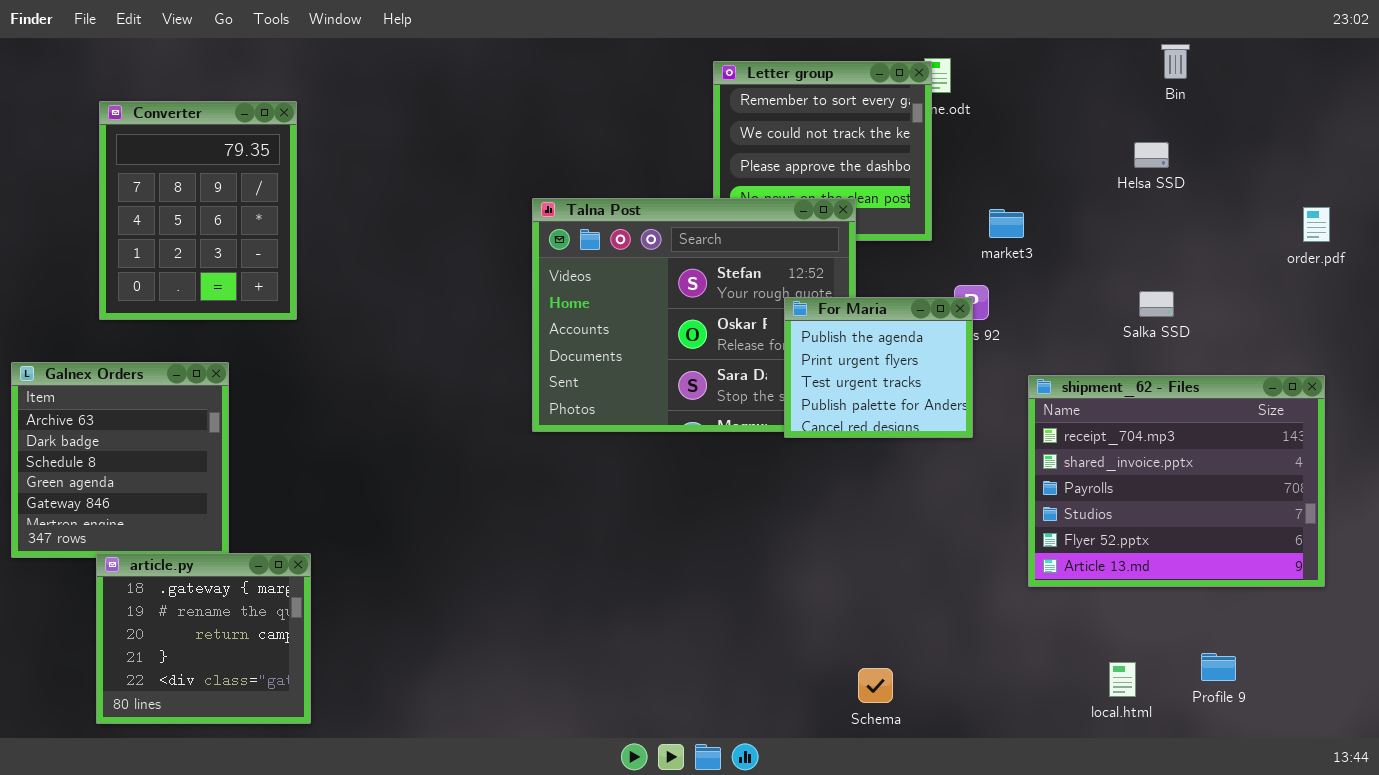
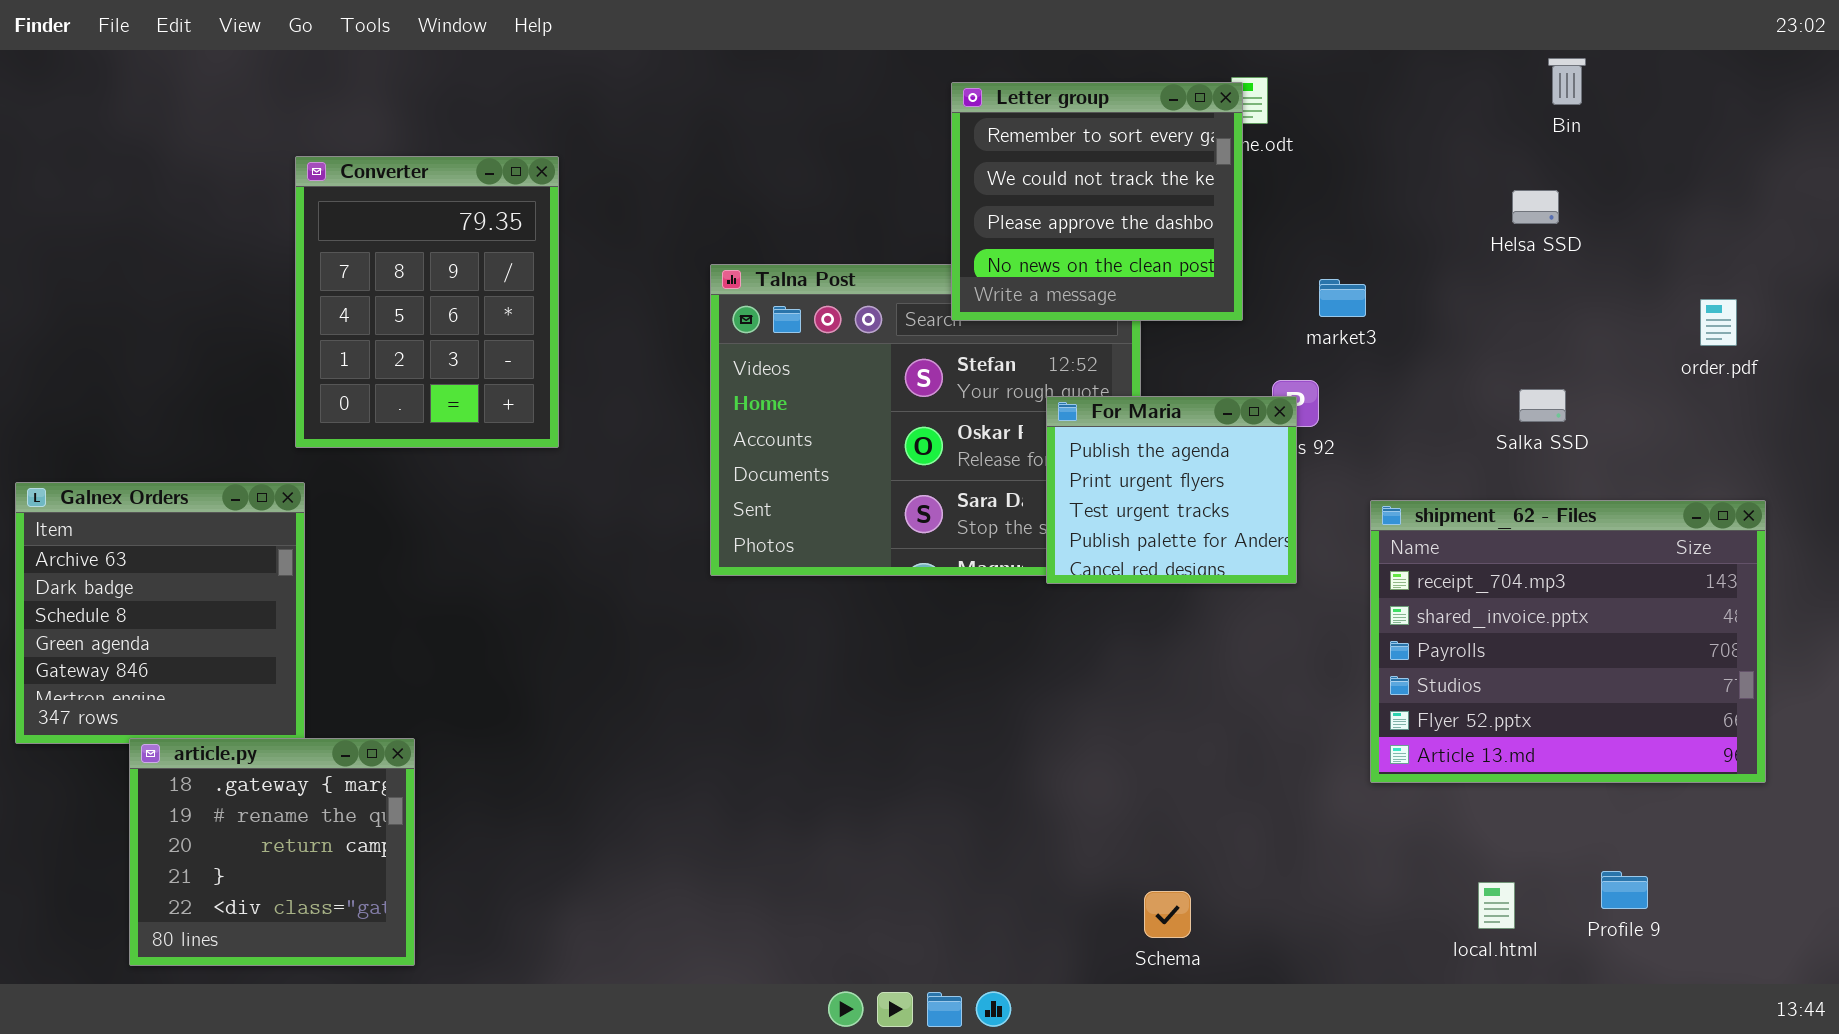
Letter group: [713,61,932,241] -> [951,82,1243,321], raised
Converter: [99,101,297,320] -> [295,156,559,448], moved
order.pdf: [1303,207,1330,242] -> [1700,299,1737,346], moved

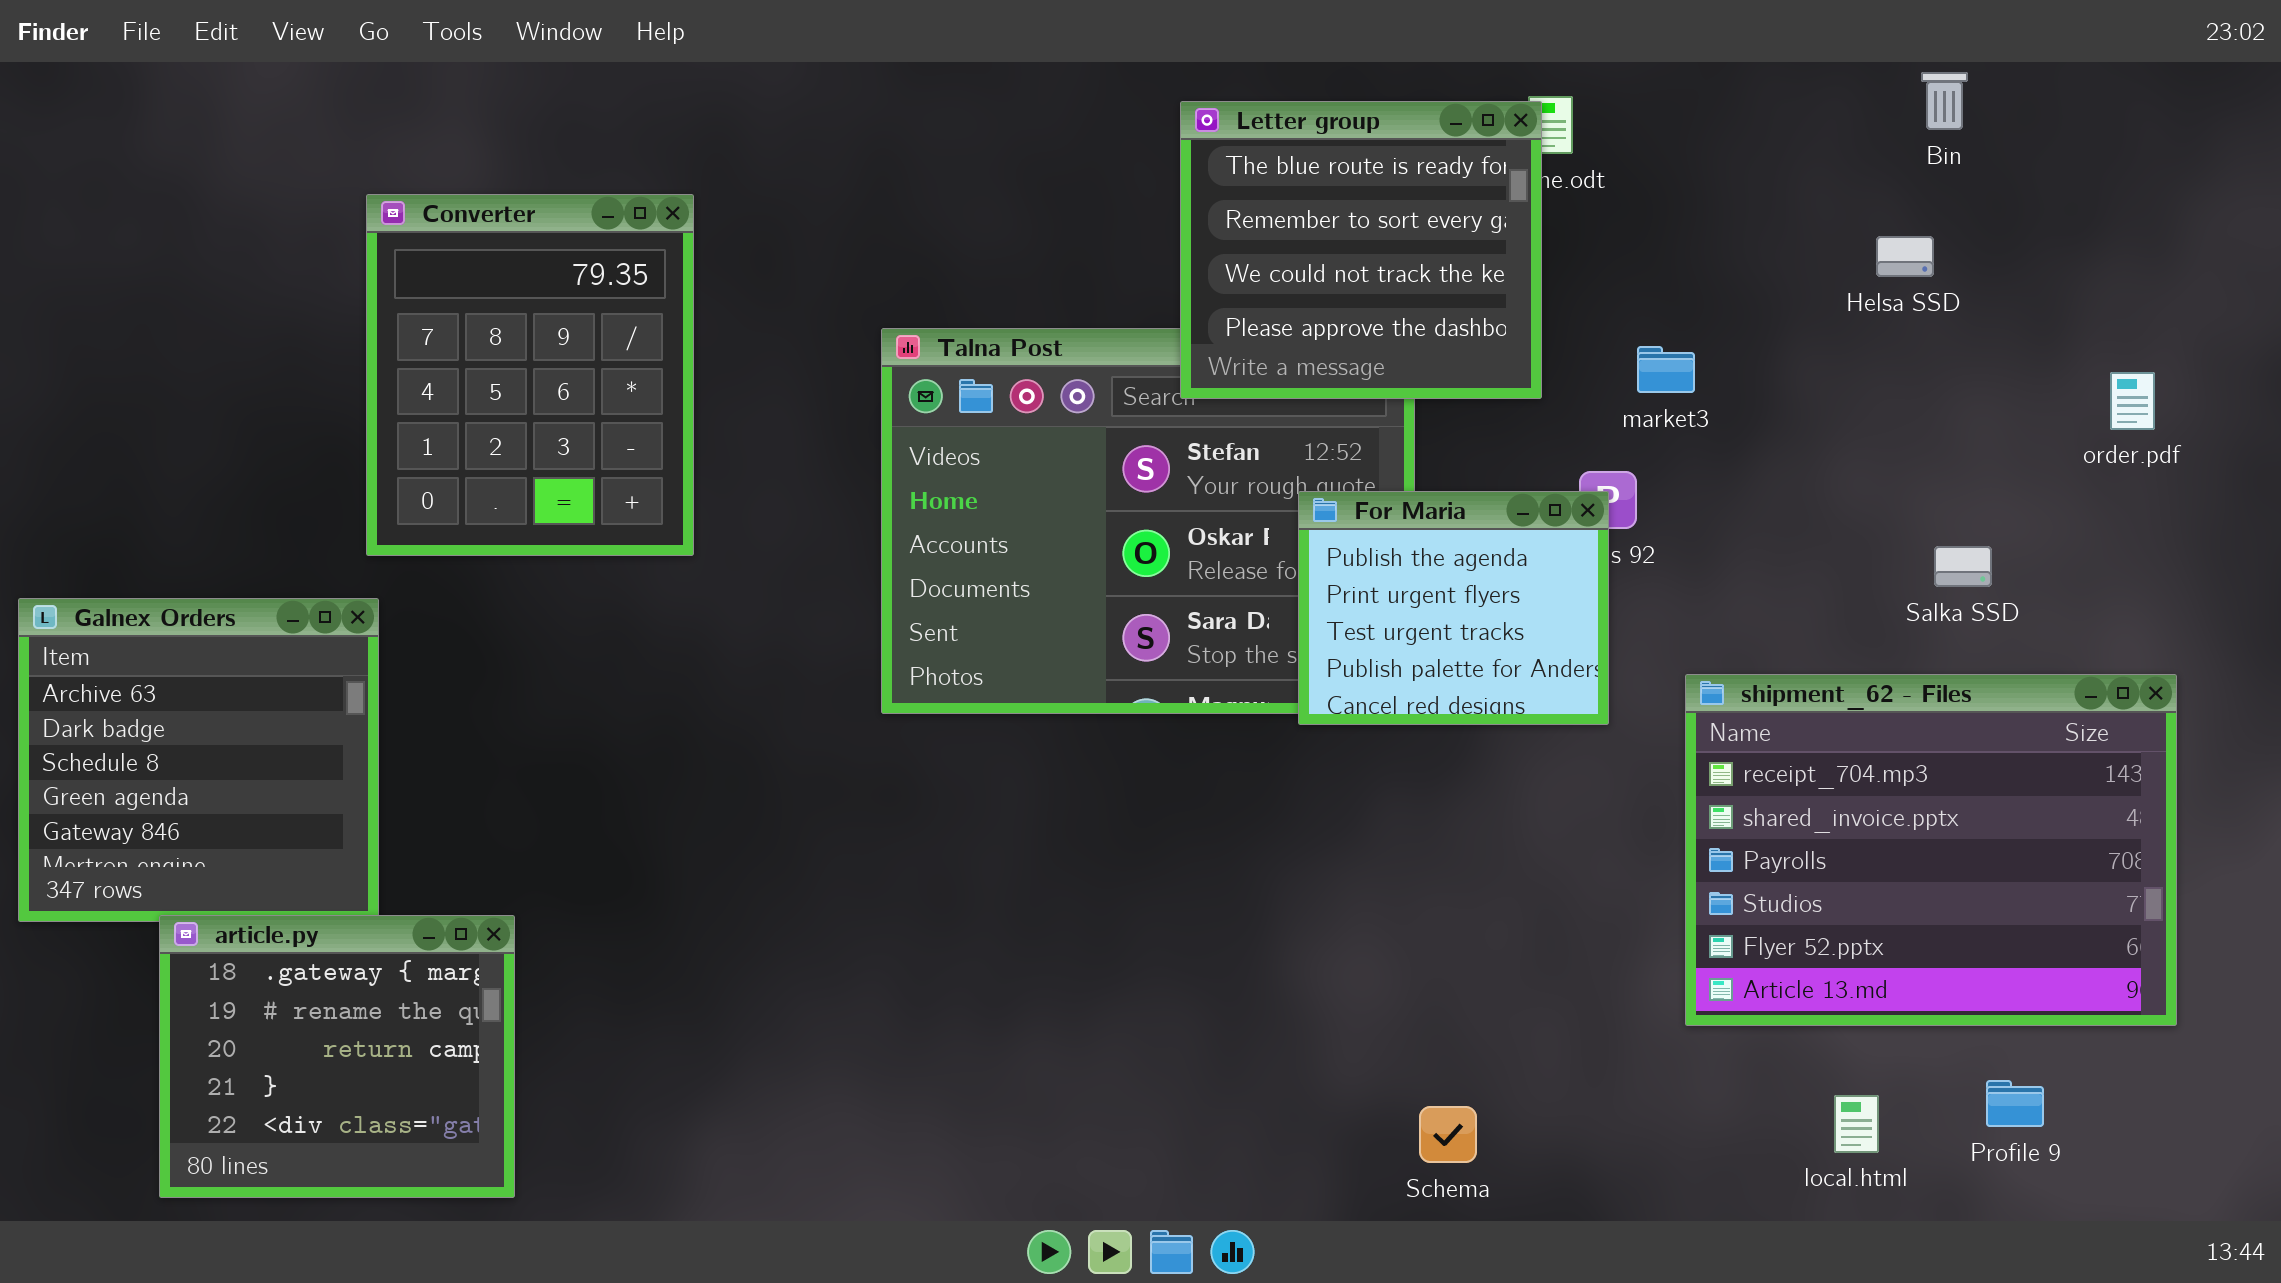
Letter group: [951,82,1243,321] -> [1180,101,1542,399], scrolled up 1 row
Salka SSD: [1519,389,1566,422] -> [1934,546,1992,587], moved
shipment_62 - Files: [1370,500,1766,783] -> [1685,674,2177,1026], moved

